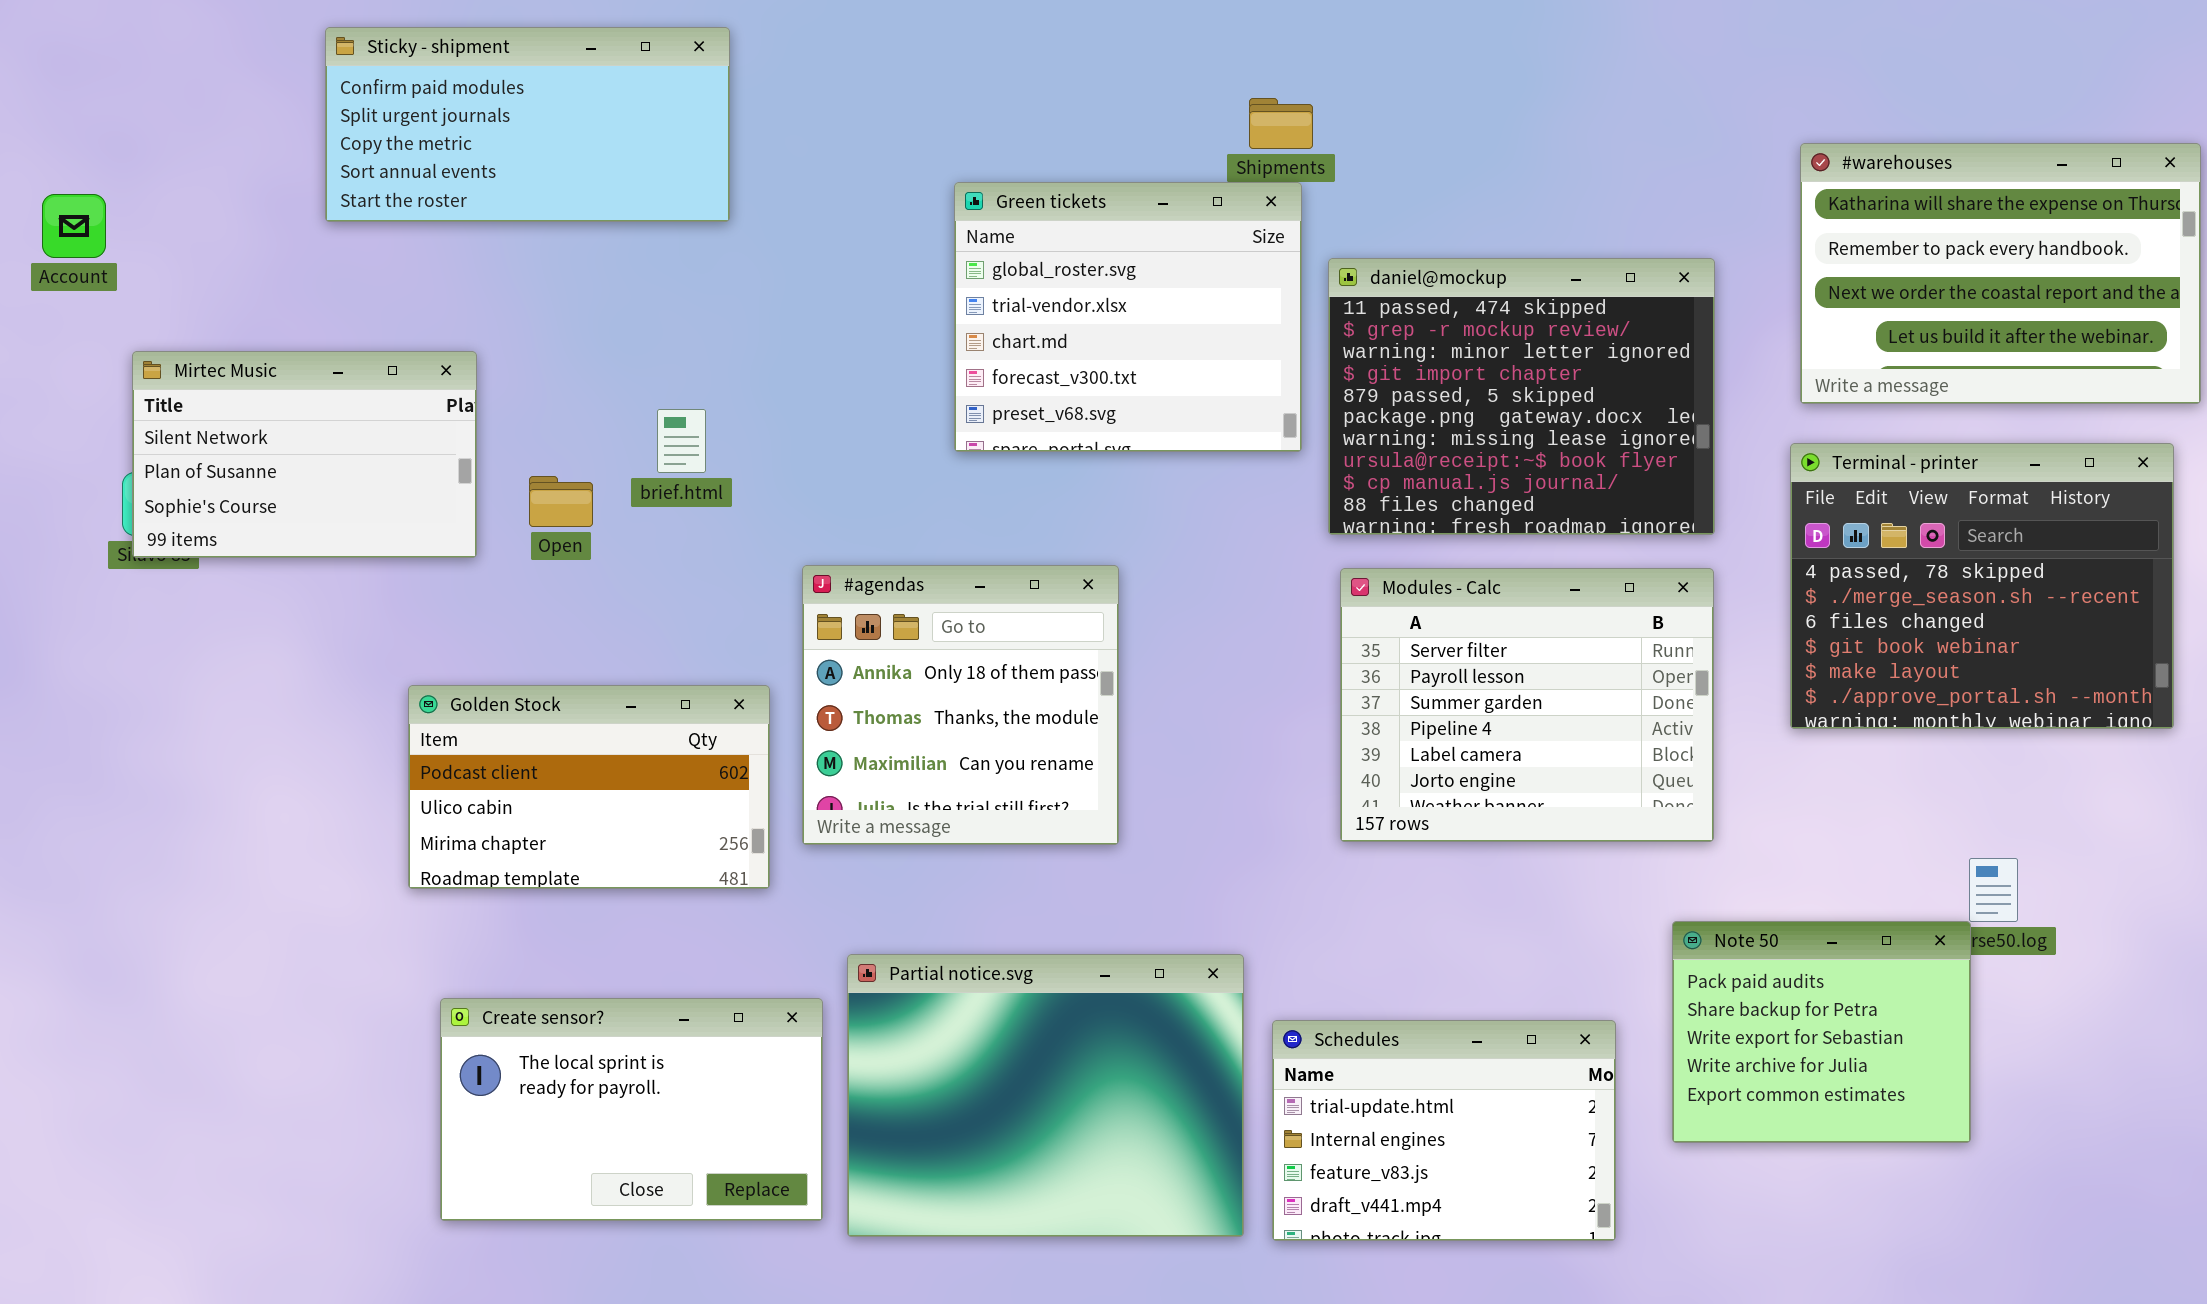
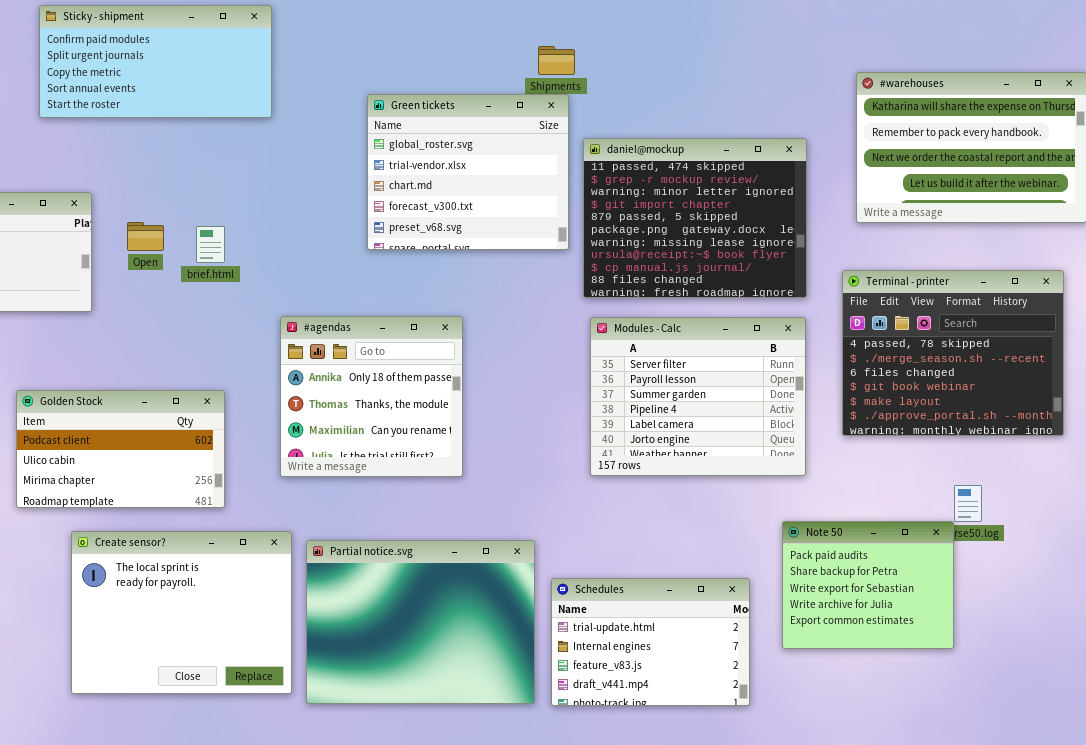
Sticky - shipment: [325,27,730,222] -> [39,5,272,118], moved
Terminal - printer: [1790,443,2174,729] -> [842,270,1064,436], moved
Open: [529,476,593,527] -> [127,222,164,251], moved
Golden Stock: [408,685,770,889] -> [16,390,225,508], moved
Create sensor?: [440,998,823,1221] -> [71,531,292,694], resized

